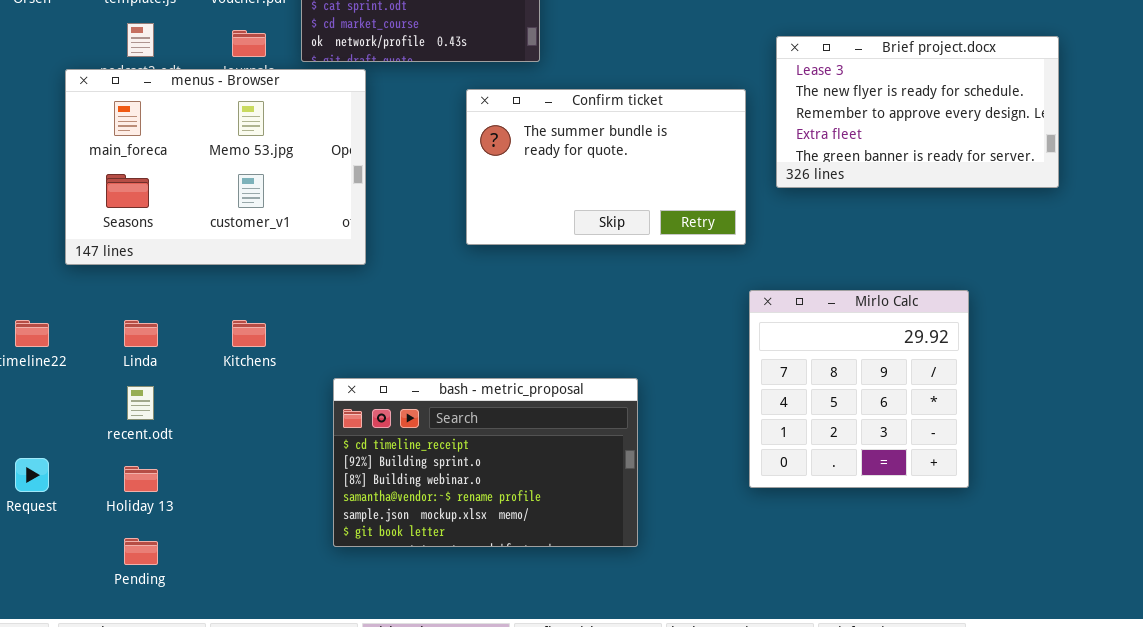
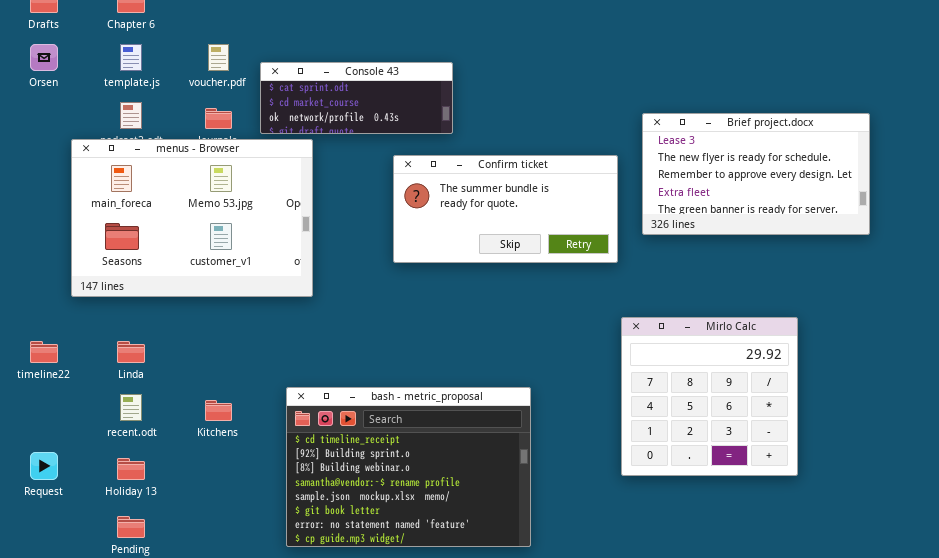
Confirm ticket: [466,89,746,245] -> [393,155,618,263], resized
Kitchens: [232,320,266,347] -> [205,400,232,421], moved
bash - metric_proposal: [333,378,638,547] -> [286,387,531,547], resized

